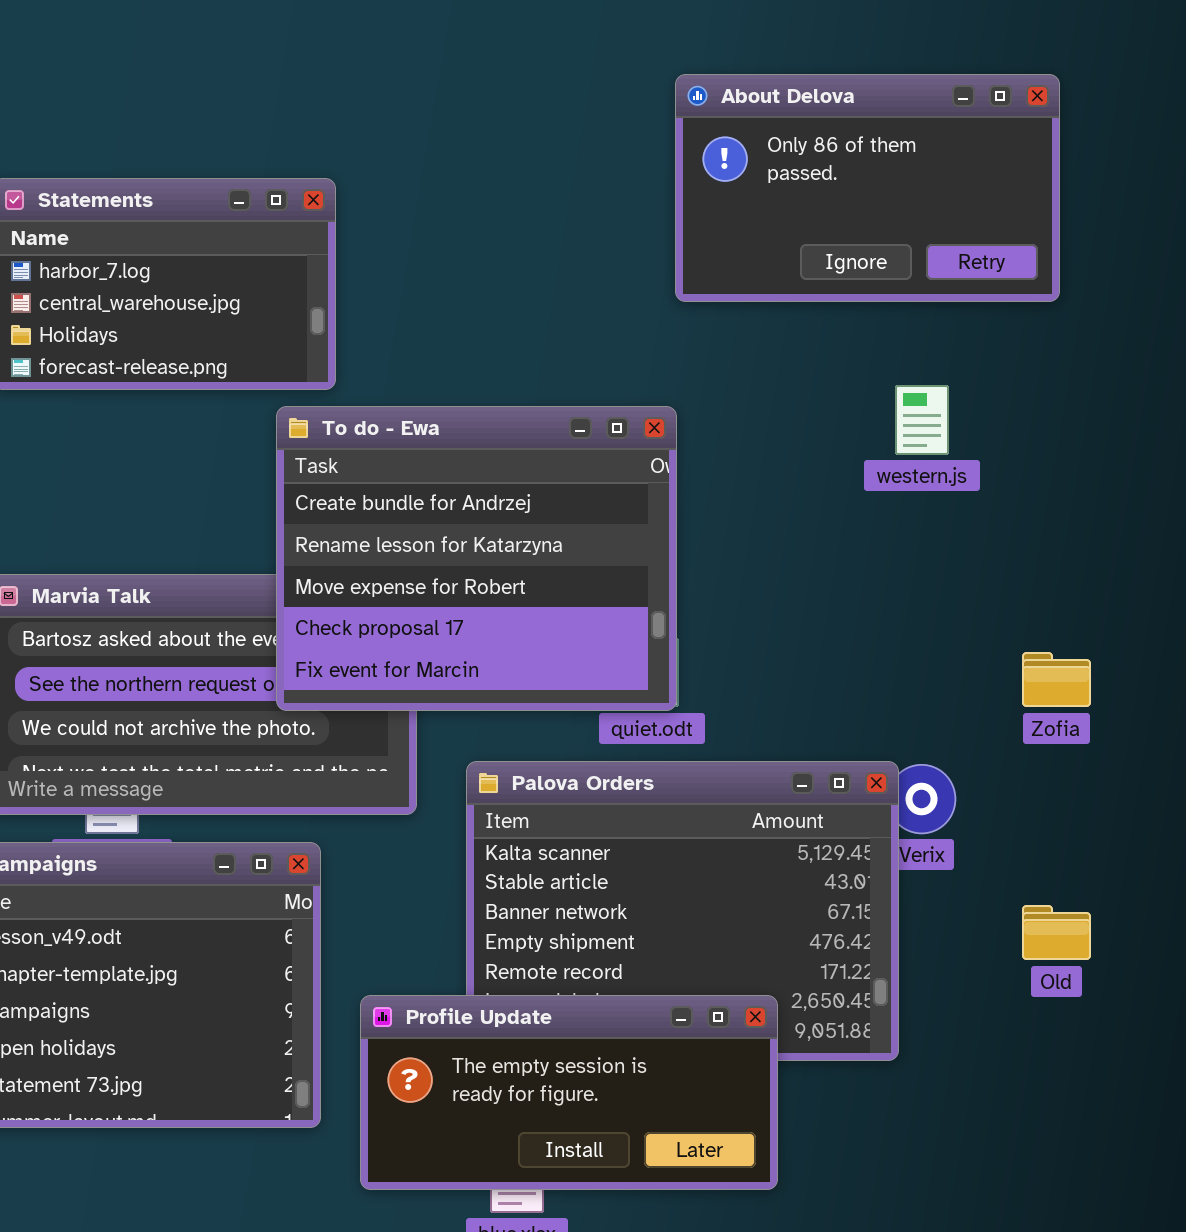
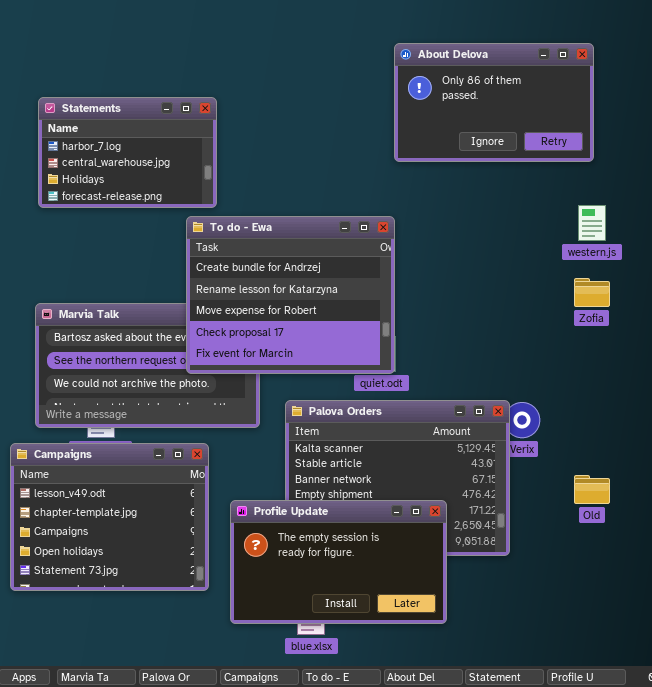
western.js: [895,385,949,455] -> [578,205,606,241], moved
Zofia: [1022,652,1091,707] -> [574,278,610,307], moved
Profile Update: [360,995,778,1190] -> [230,500,447,624], resized

